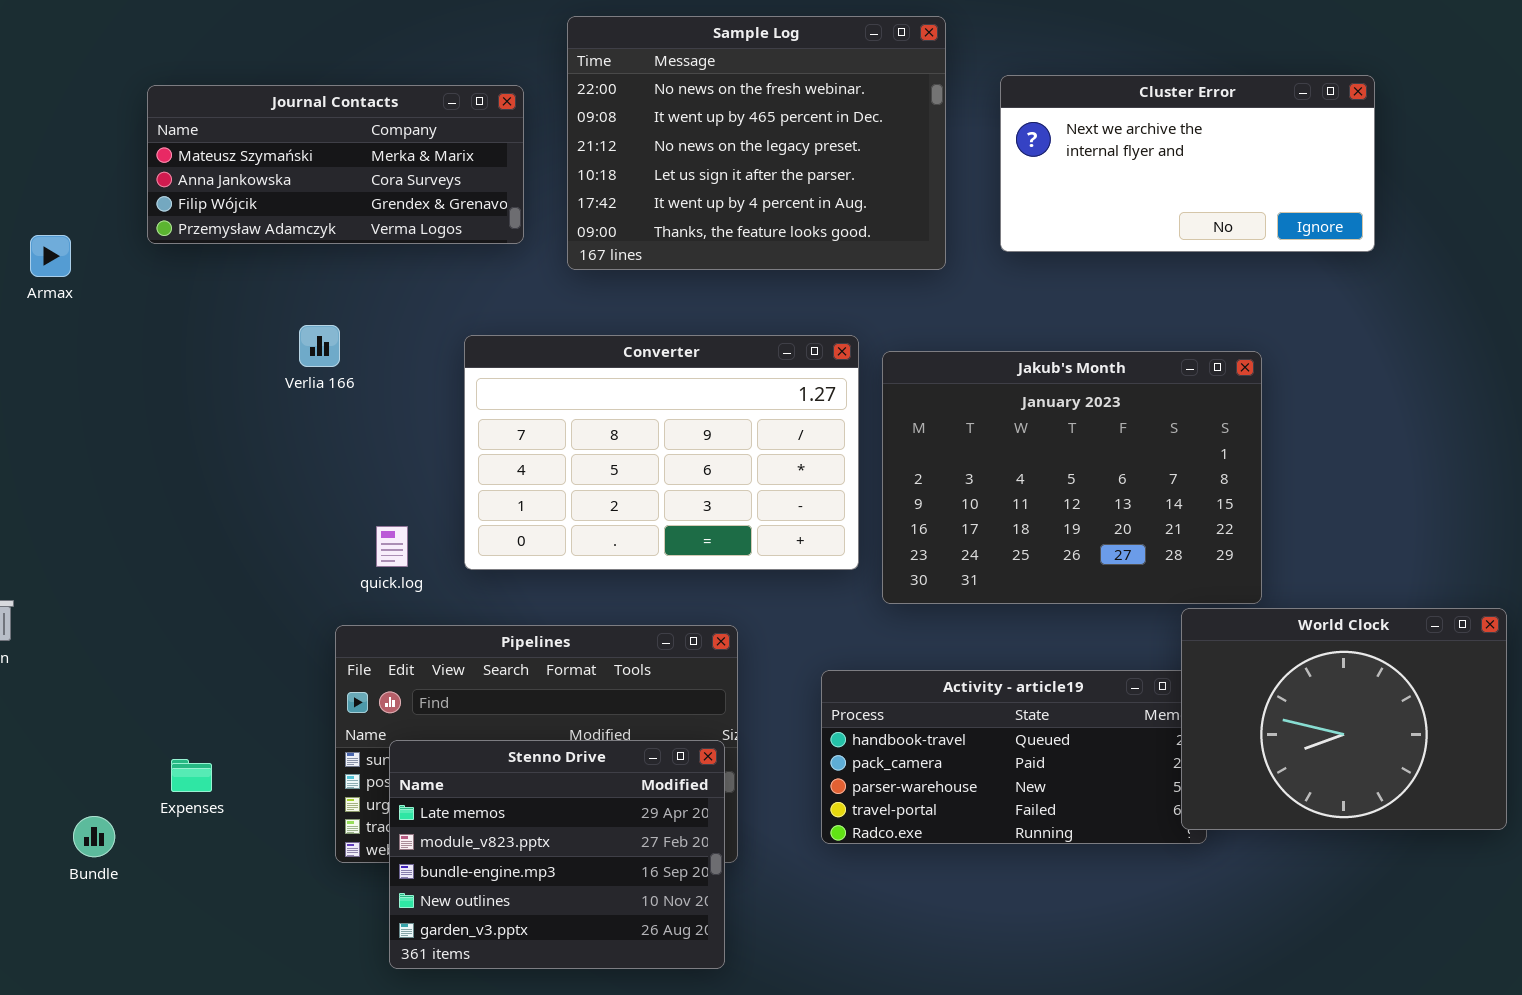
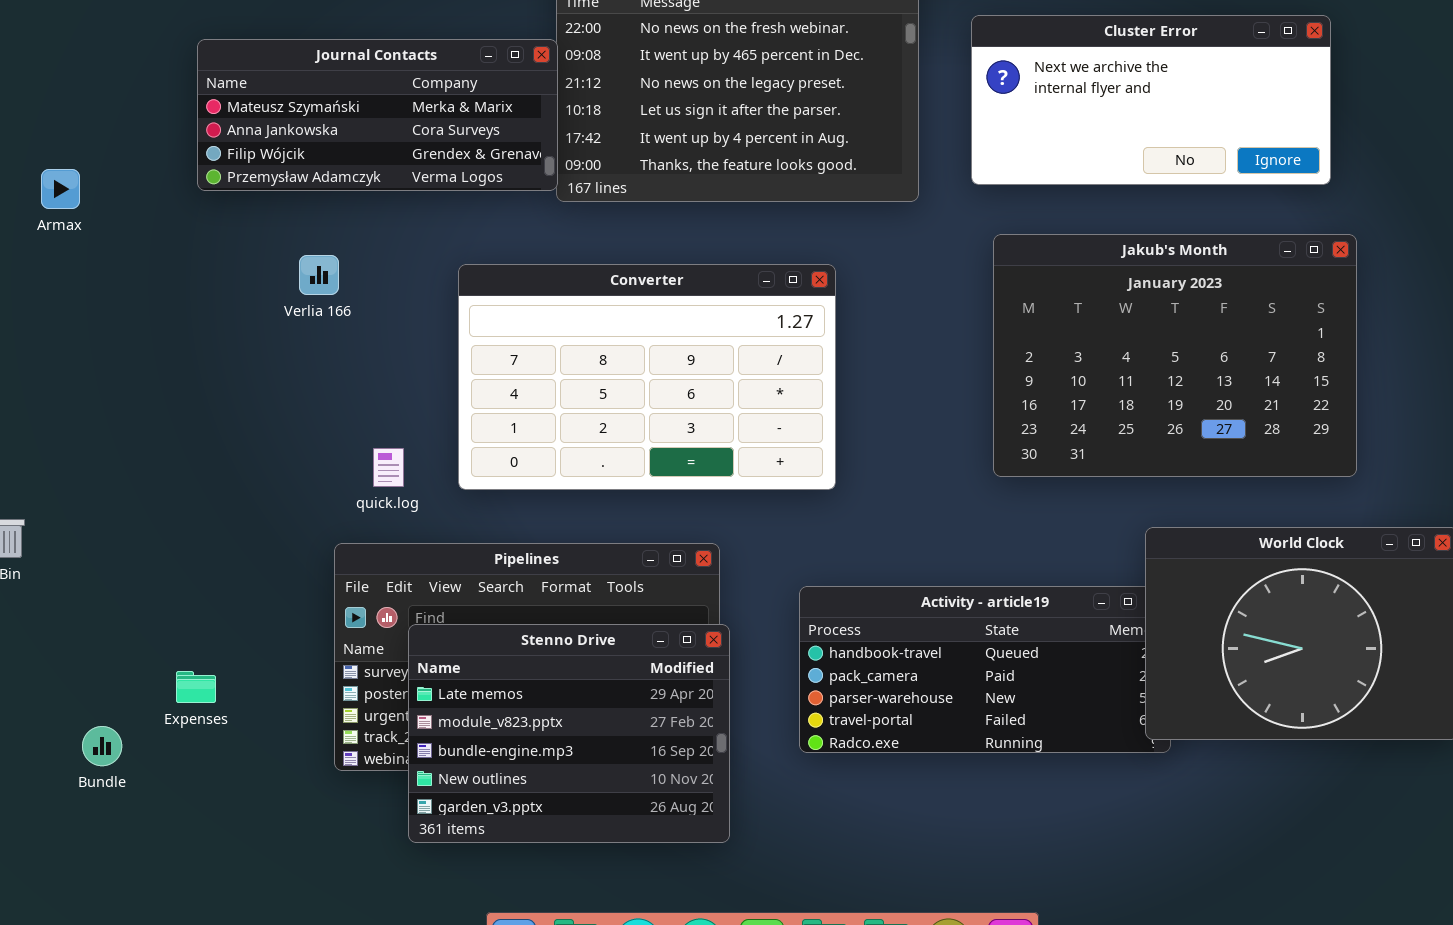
Journal Contacts: [147,85,524,244] -> [197,39,558,191], moved
Jakub's Month: [882,351,1262,604] -> [993,234,1357,477], moved
Stenno Drive: [389,740,725,969] -> [408,624,730,843], moved

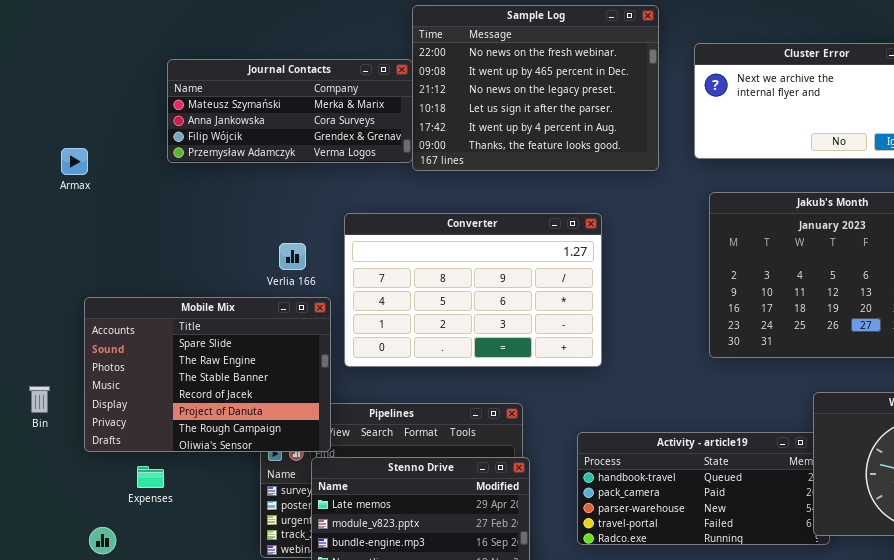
Verlia 166: [299,255,339,295] -> [279,243,306,270], moved
Mobile Mix: none -> [84,297,331,452], opened
Expenses: [176,671,216,703] -> [137,466,164,488], moved

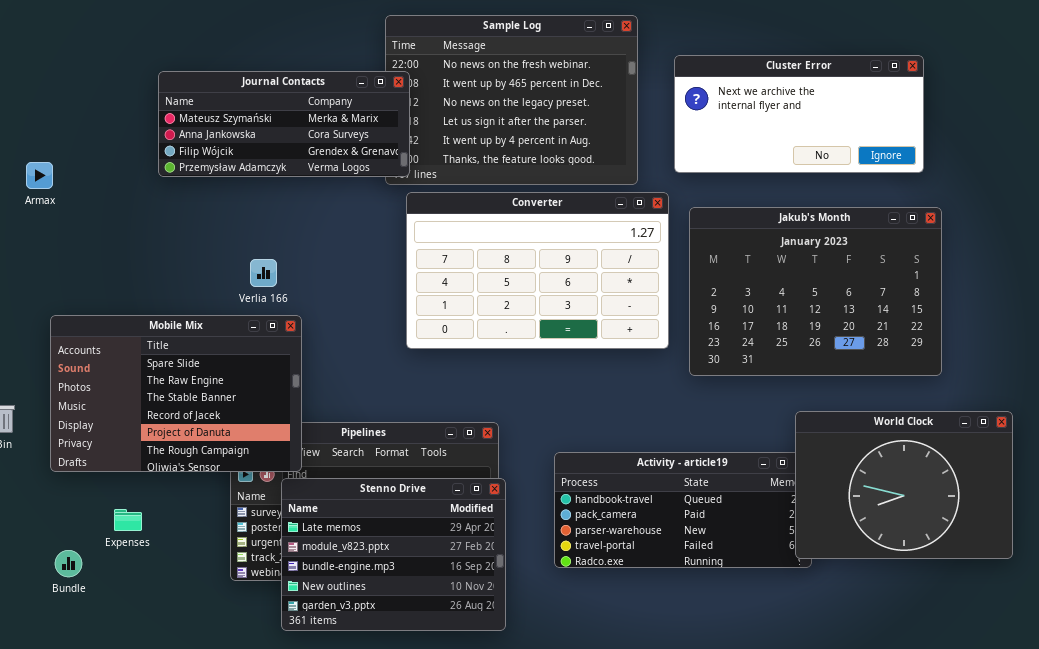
Journal Contacts: [167,59,413,163] -> [158,71,410,177], moved
Converter: [344,213,602,367] -> [406,192,669,349], moved
Expenses: [137,466,164,488] -> [114,509,142,531], moved

